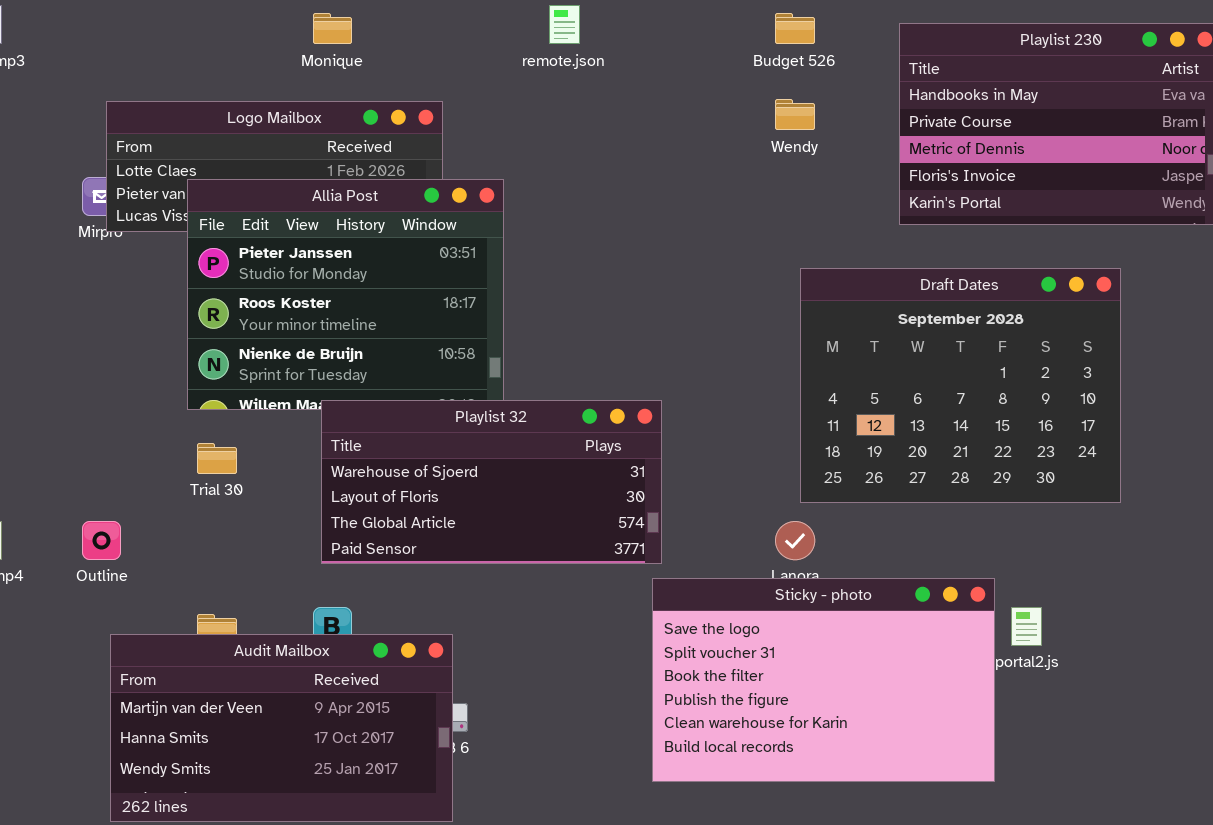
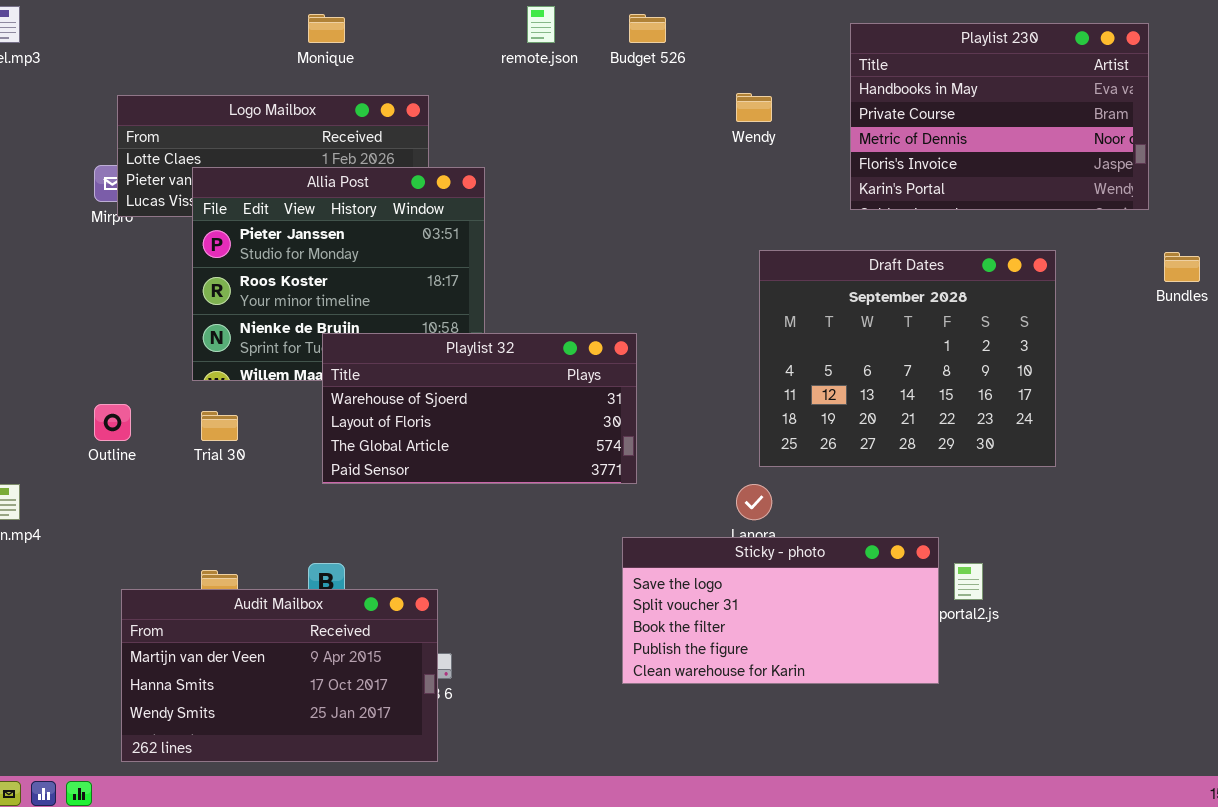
Budget 526: [775,13,815,44] -> [629,14,666,43], moved
Playlist 32: [321,400,662,564] -> [322,333,637,484], moved
Outline: [82,521,121,560] -> [94,404,131,441], moved
Sticky - photo: [652,578,995,782] -> [622,537,939,684], resized

